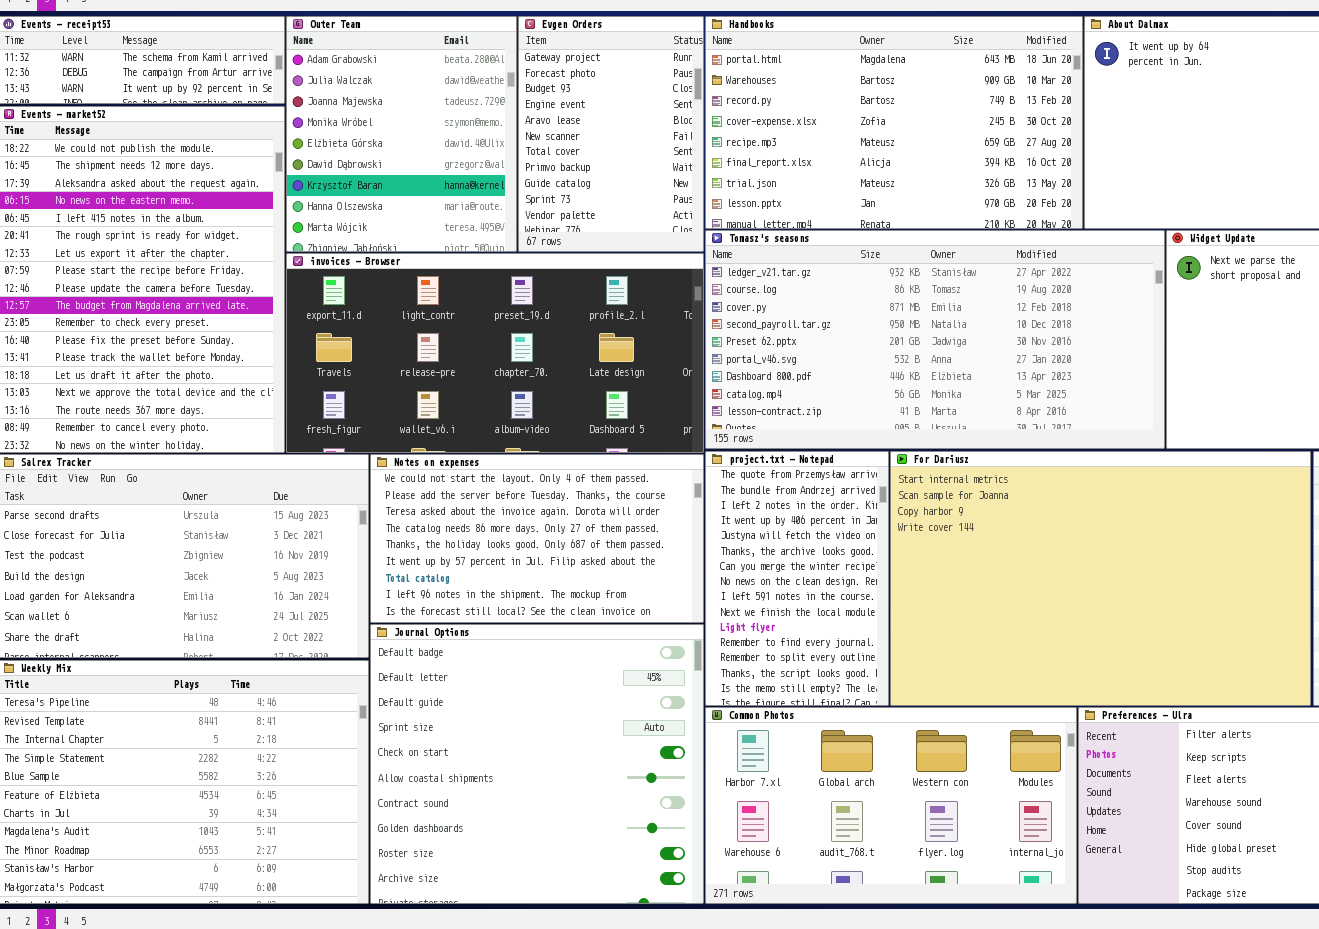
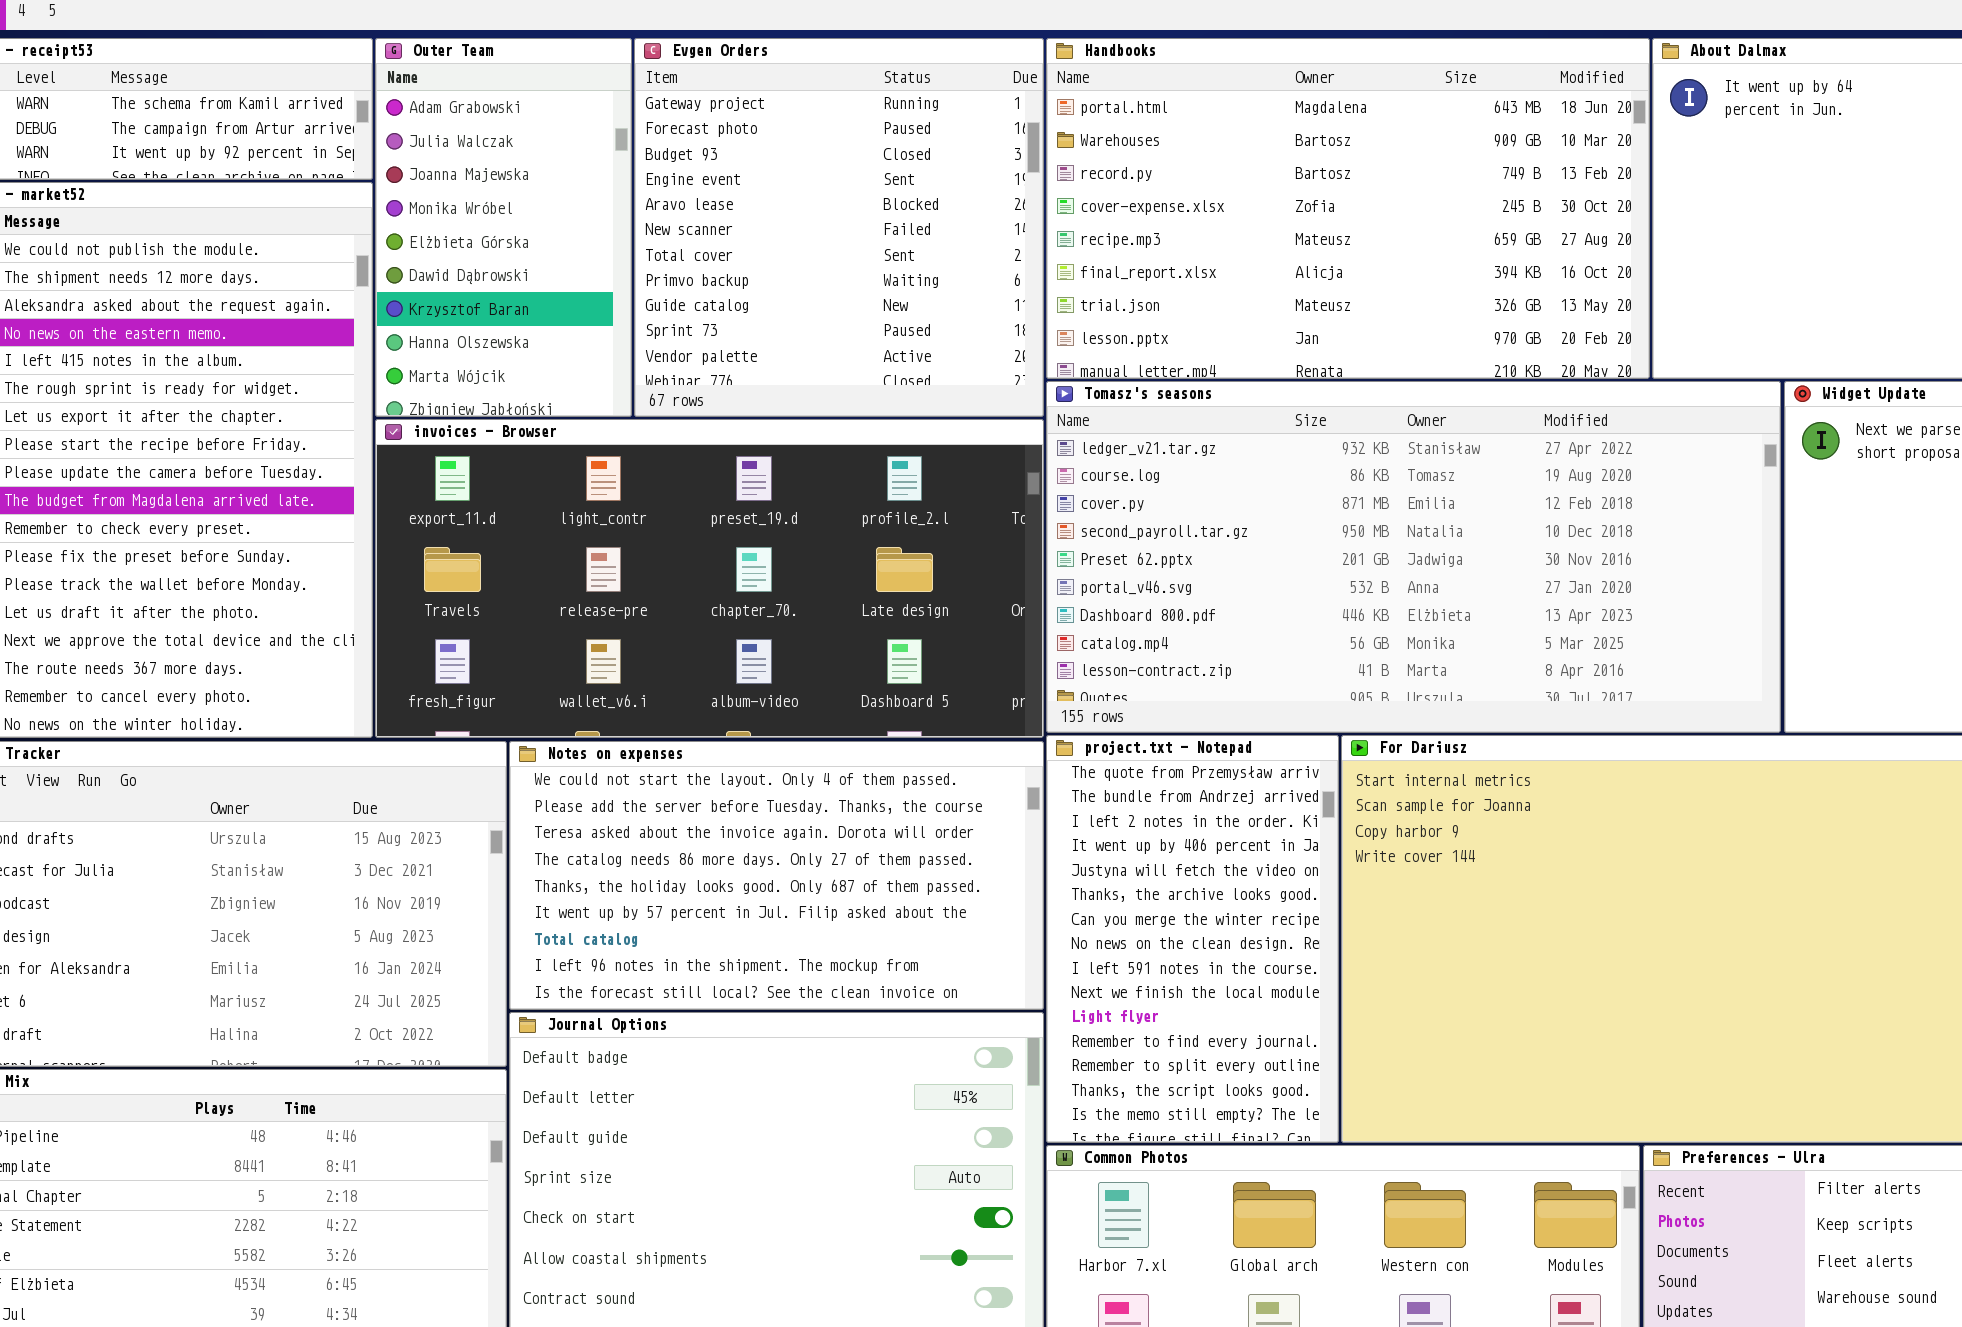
Outer Team: [286,16,517,252] -> [375,38,632,417], resized
Evgen Orders: [518,16,704,252] -> [634,38,1044,417], resized

